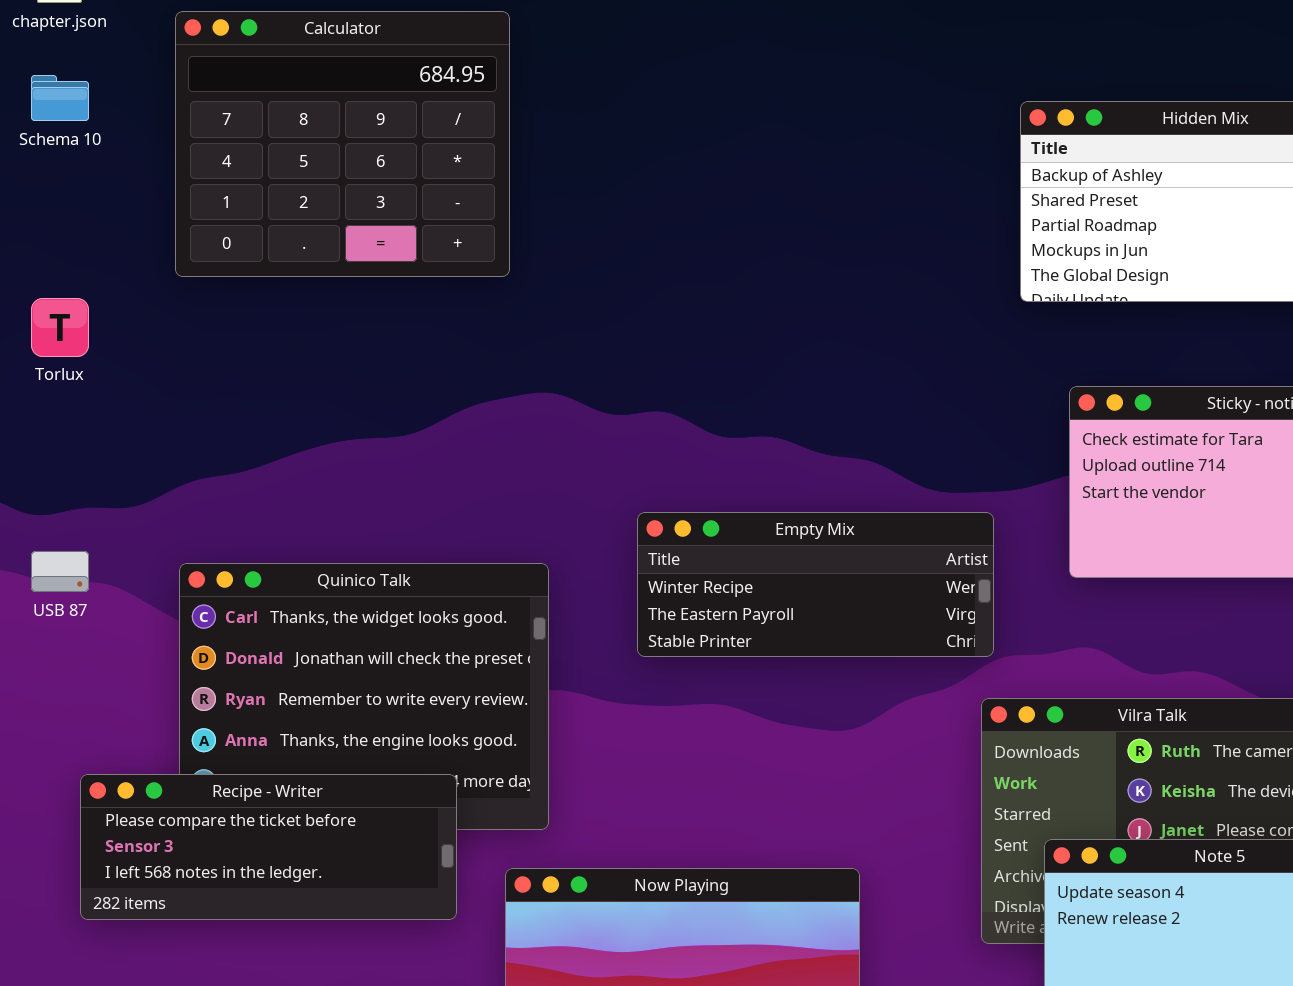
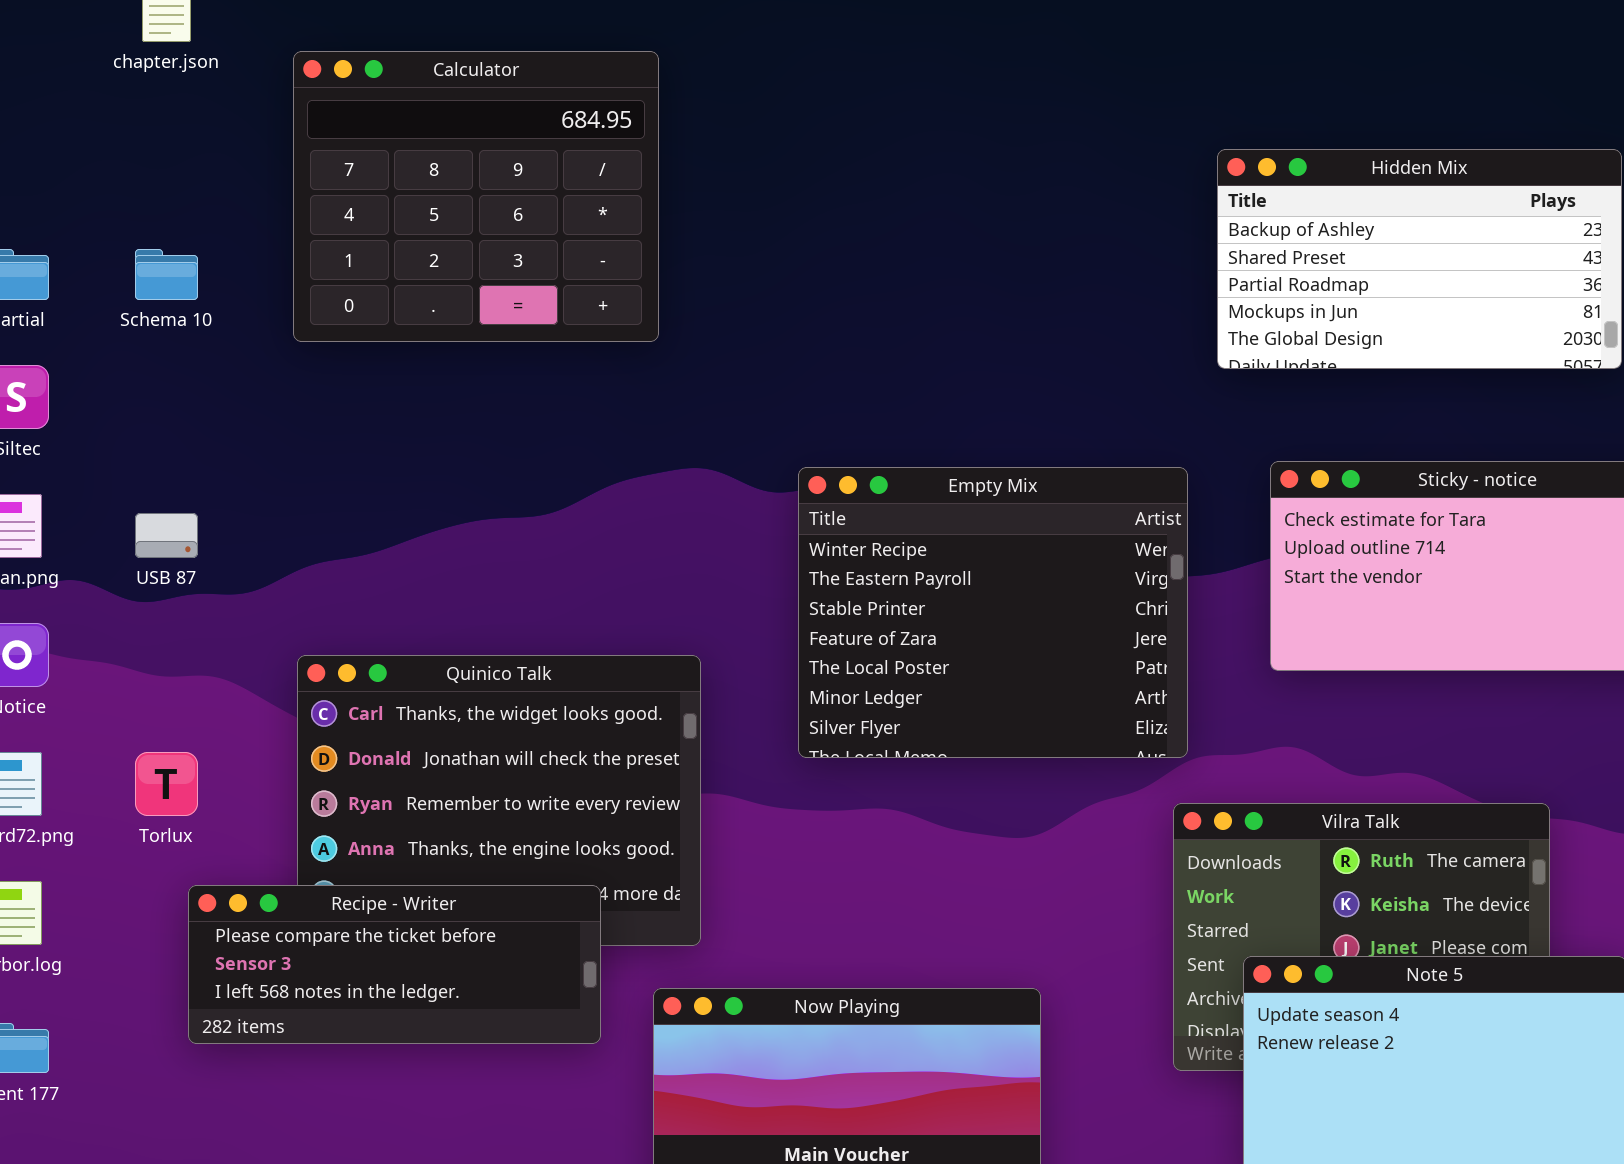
Schema 10: [31,75,89,121] -> [135,249,198,300], moved
Torlux: [31,298,89,357] -> [135,752,198,816], moved
Empty Mix: [637,512,994,657] -> [798,467,1188,758], resized
USB 87: [31,551,89,592] -> [135,513,198,558], moved

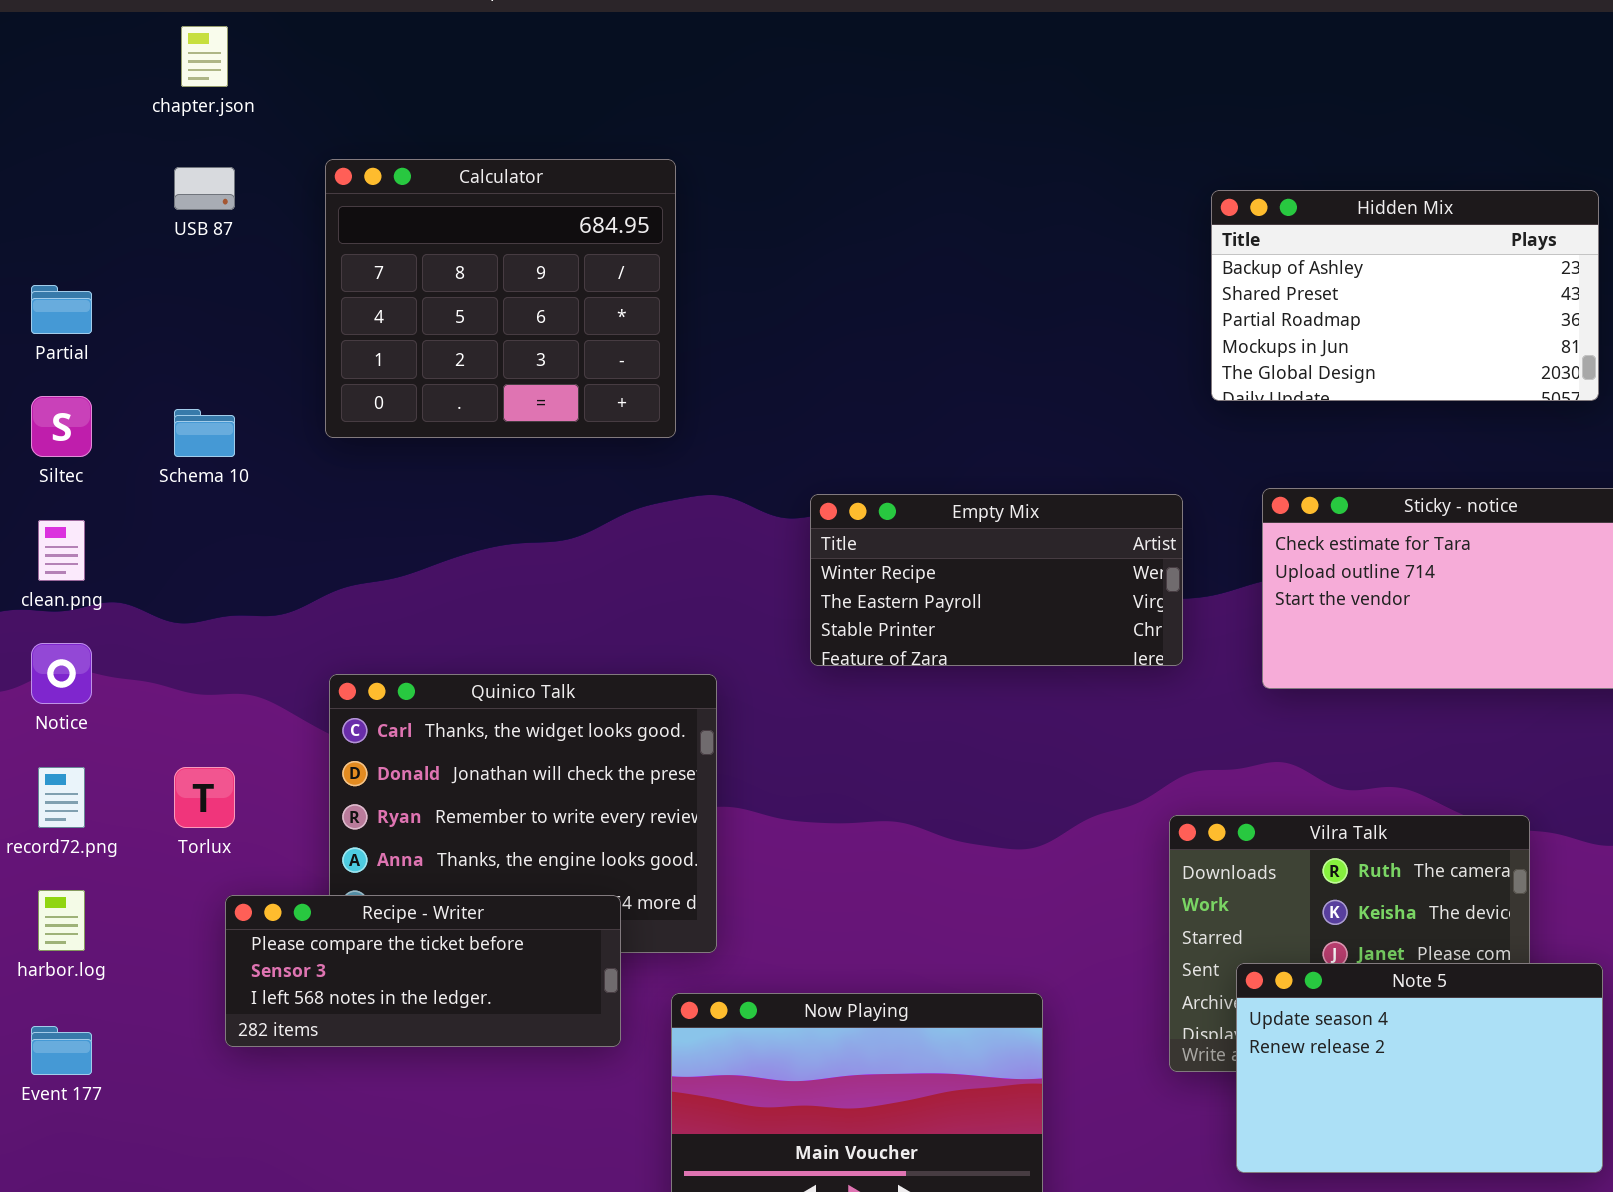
Calculator: [293,51,659,342] -> [325,159,676,438], moved
Schema 10: [135,249,198,300] -> [174,409,235,457], moved
Empty Mix: [798,467,1188,758] -> [810,494,1183,666], resized
USB 87: [135,513,198,558] -> [174,167,235,210], moved

